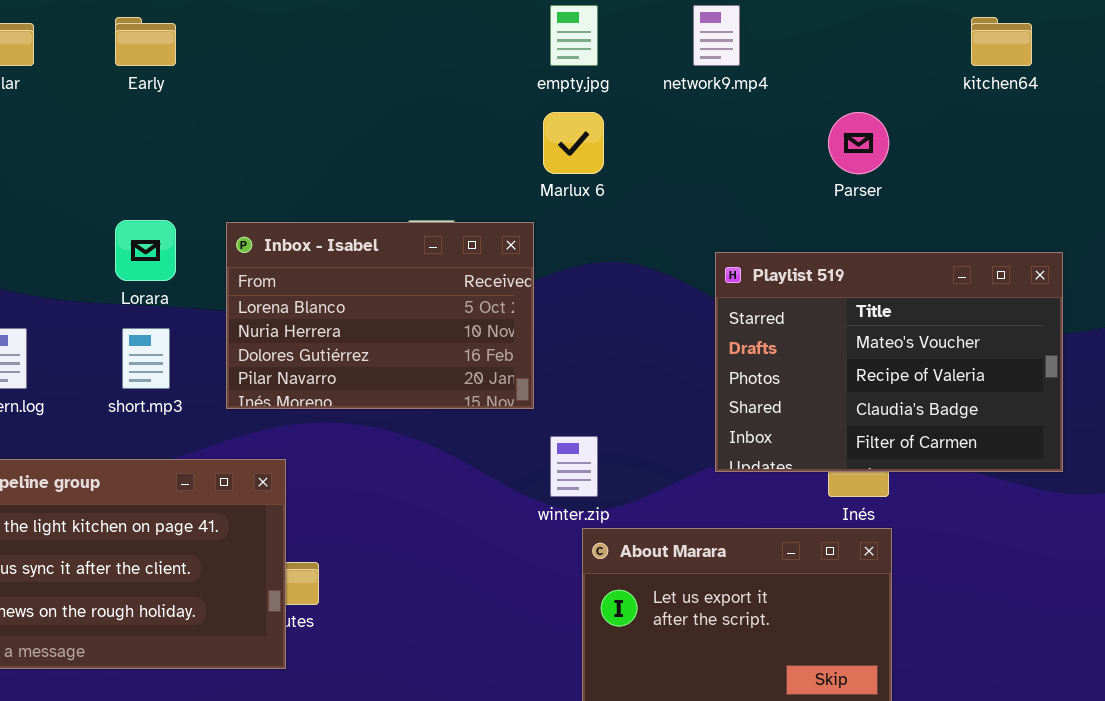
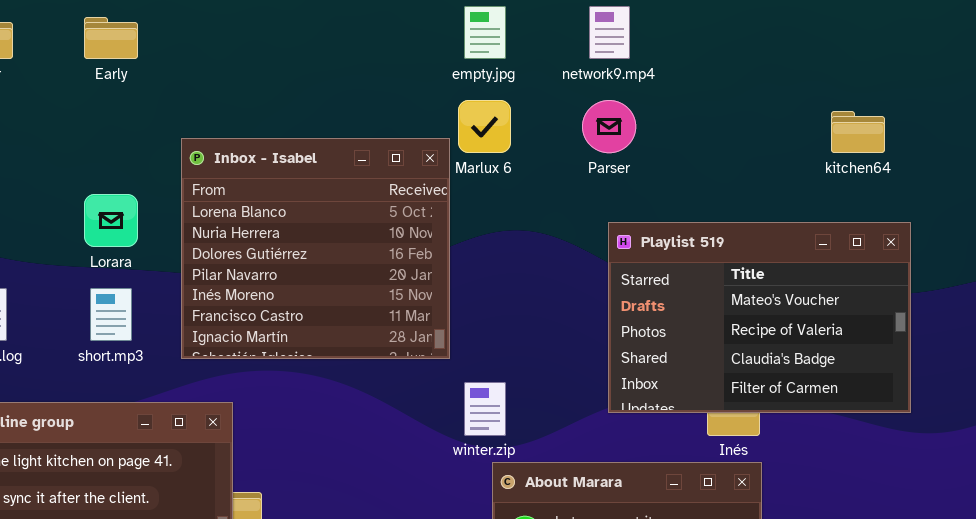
kitchen64: [971,17,1032,66] -> [831,111,885,153], moved
Parser: [828,112,889,174] -> [582,100,636,153], moved
Inbox - Isabel: [226,222,534,409] -> [181,138,450,359], resized

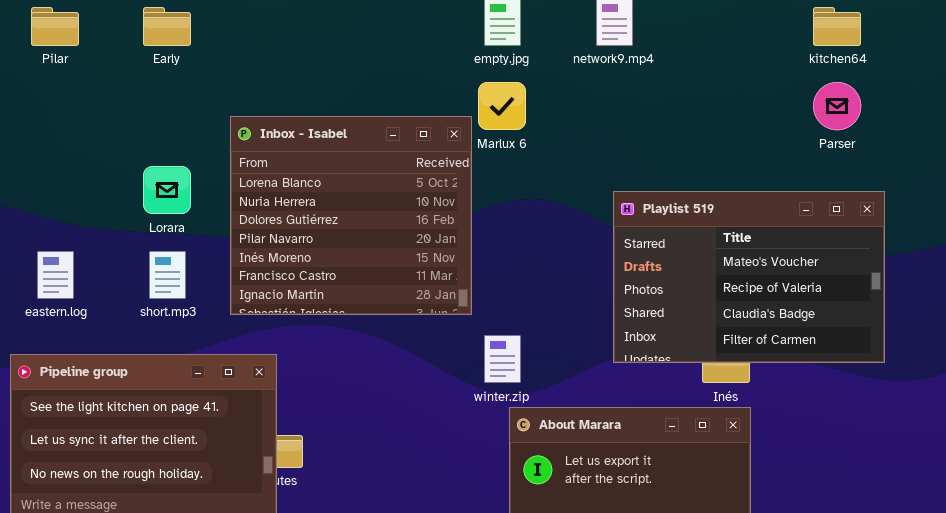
Parser: [582,100,636,153] -> [813,82,861,130], moved
kitchen64: [831,111,885,153] -> [813,7,861,46], moved

